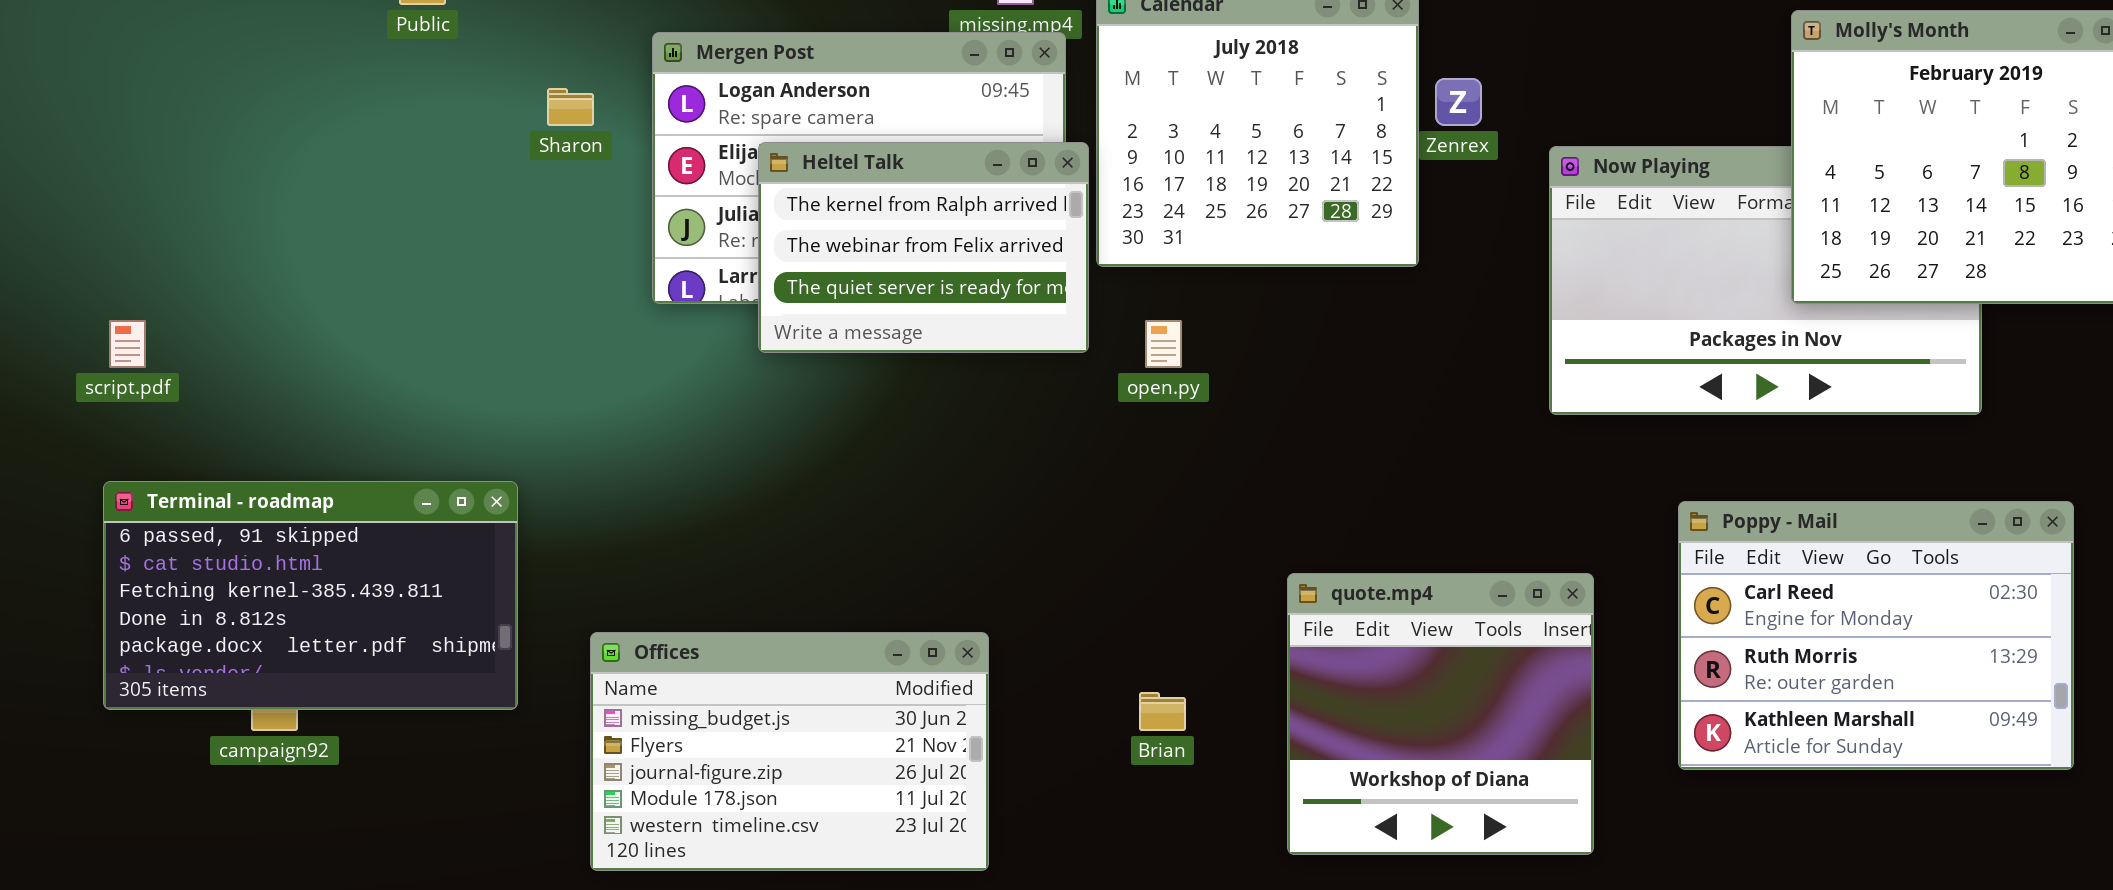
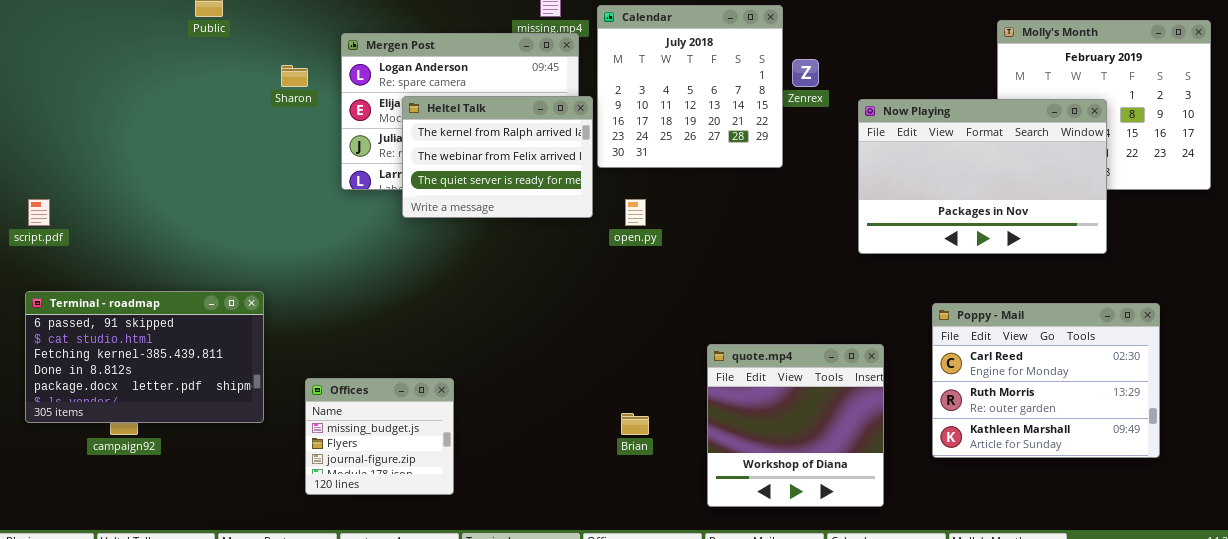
Now Playing: [1549,146,1982,415] -> [858,99,1107,254], raised
Offices: [590,632,989,871] -> [305,378,454,495], resized

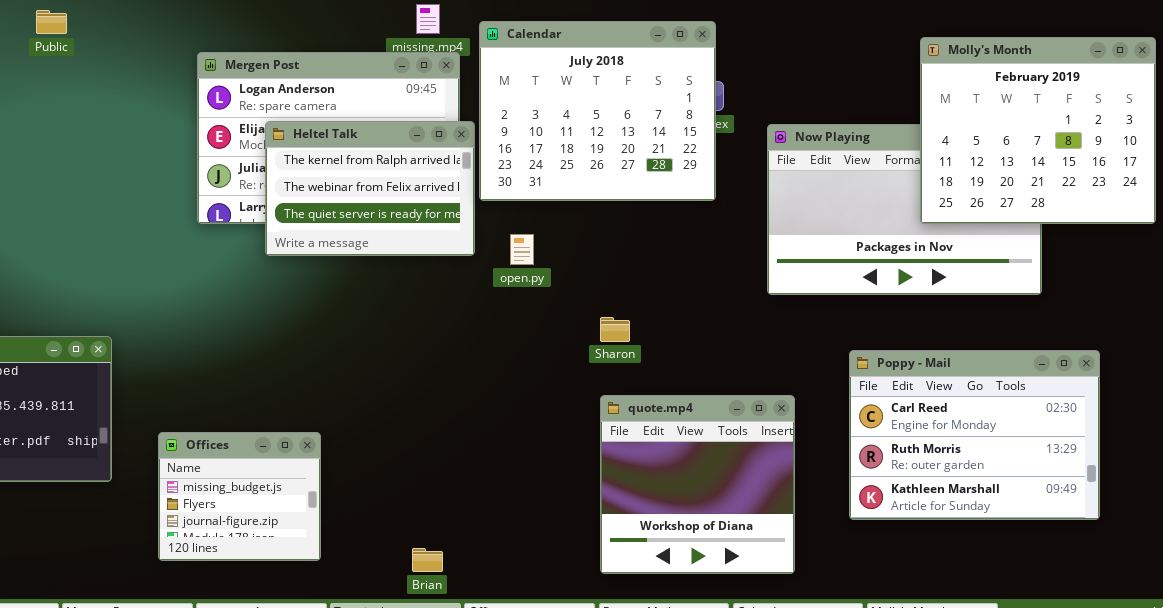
Calendar: [597,5,783,168] -> [479,21,716,201], resized
Molly's Month: [997,20,1211,190] -> [920,37,1156,224], raised
Sharon: [281,65,308,87] -> [600,317,630,342], moved
Brian: [621,413,649,435] -> [412,548,443,572], moved

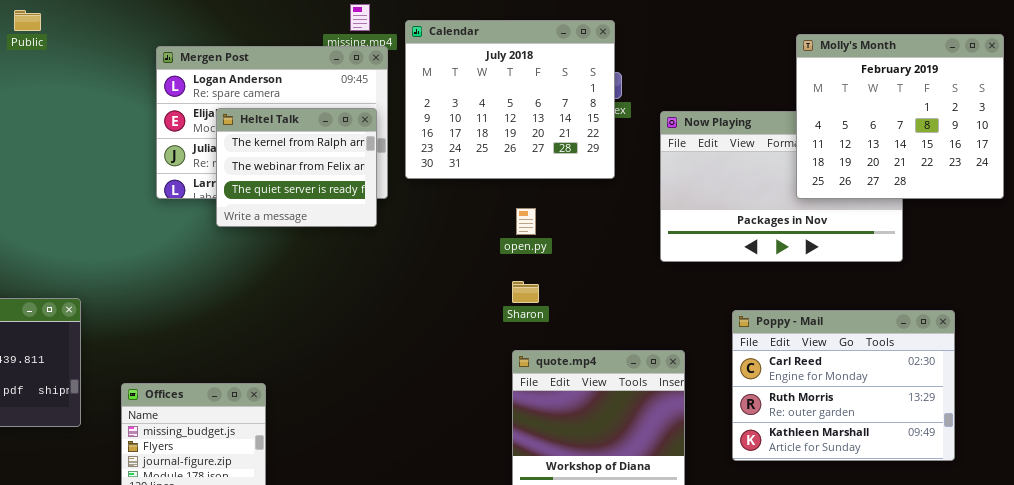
Heltel Talk: [265,121,475,256] -> [216,108,377,227], resized
open.py: [510,234,534,265] -> [516,208,536,235], moved

